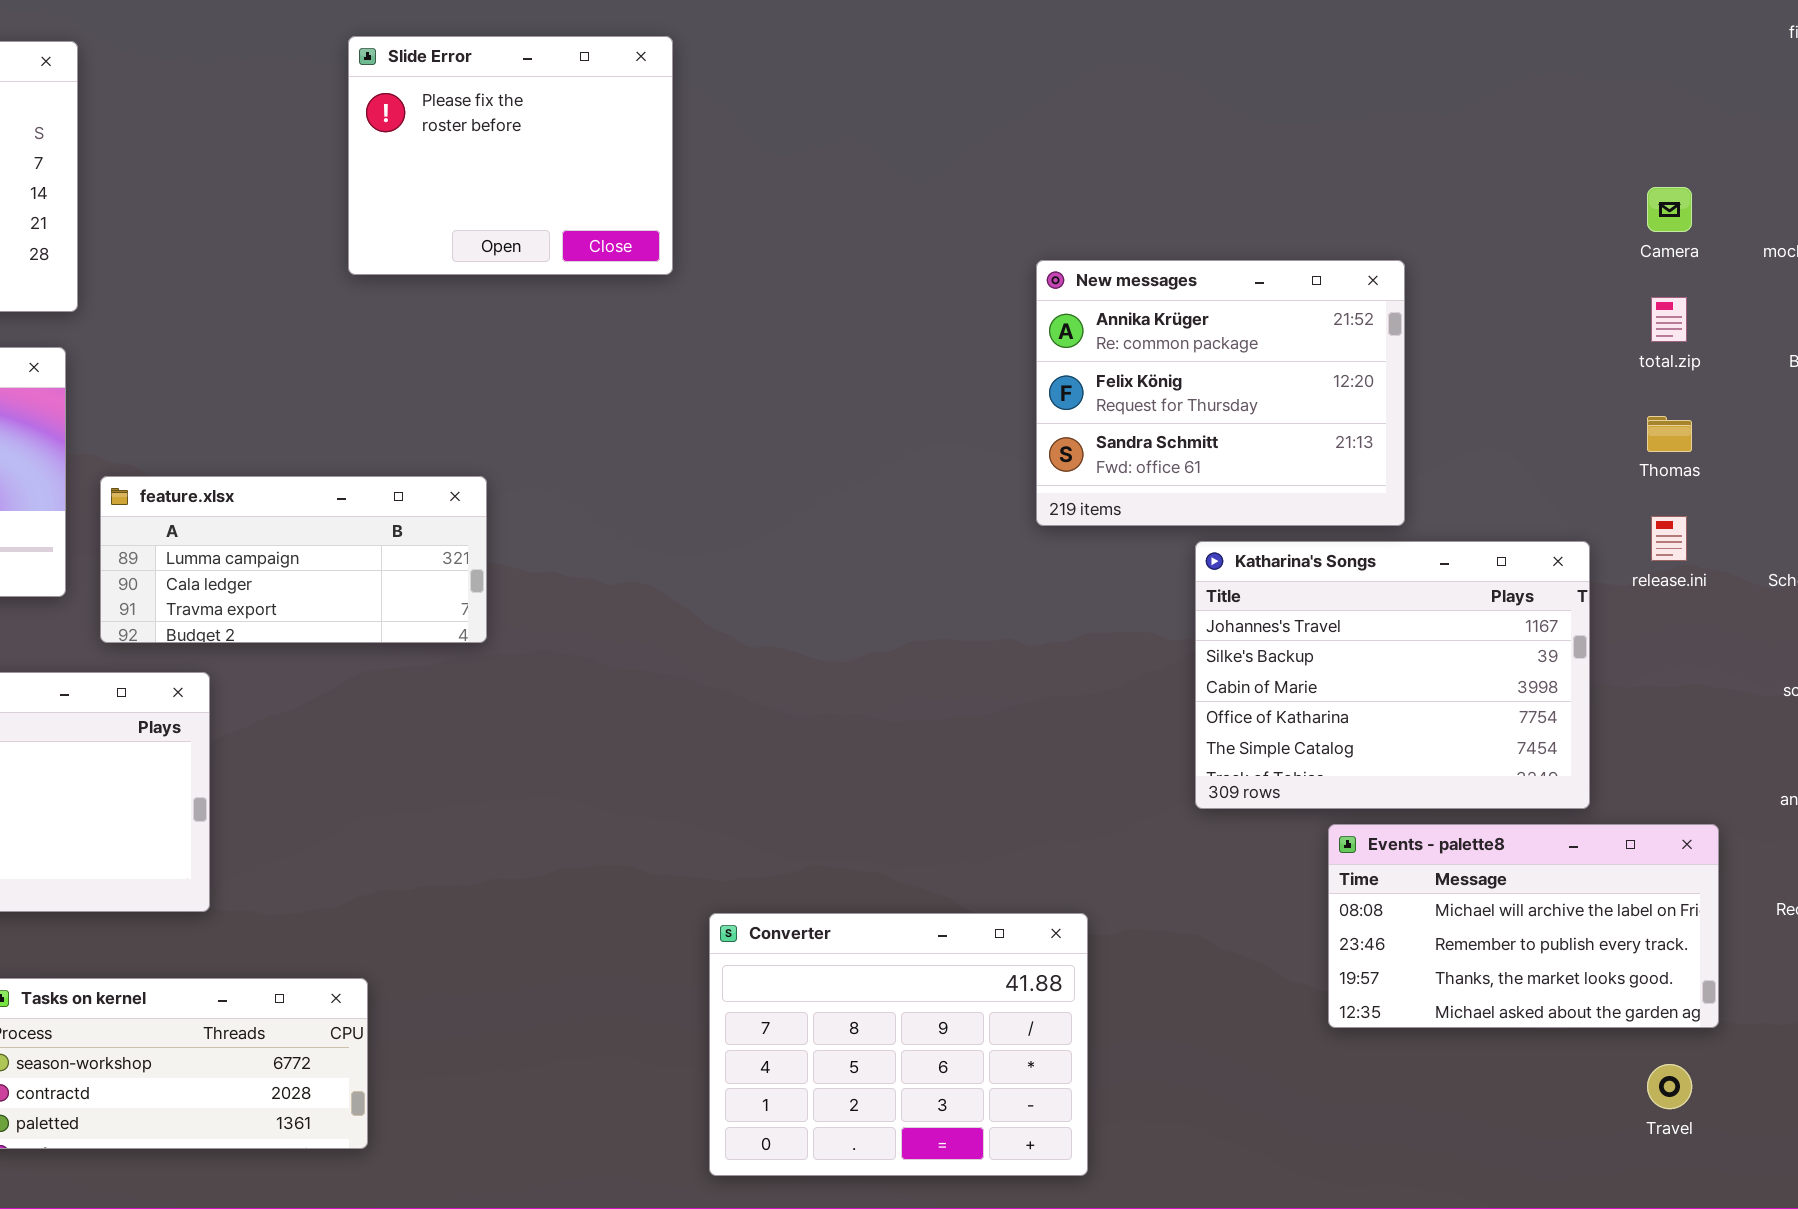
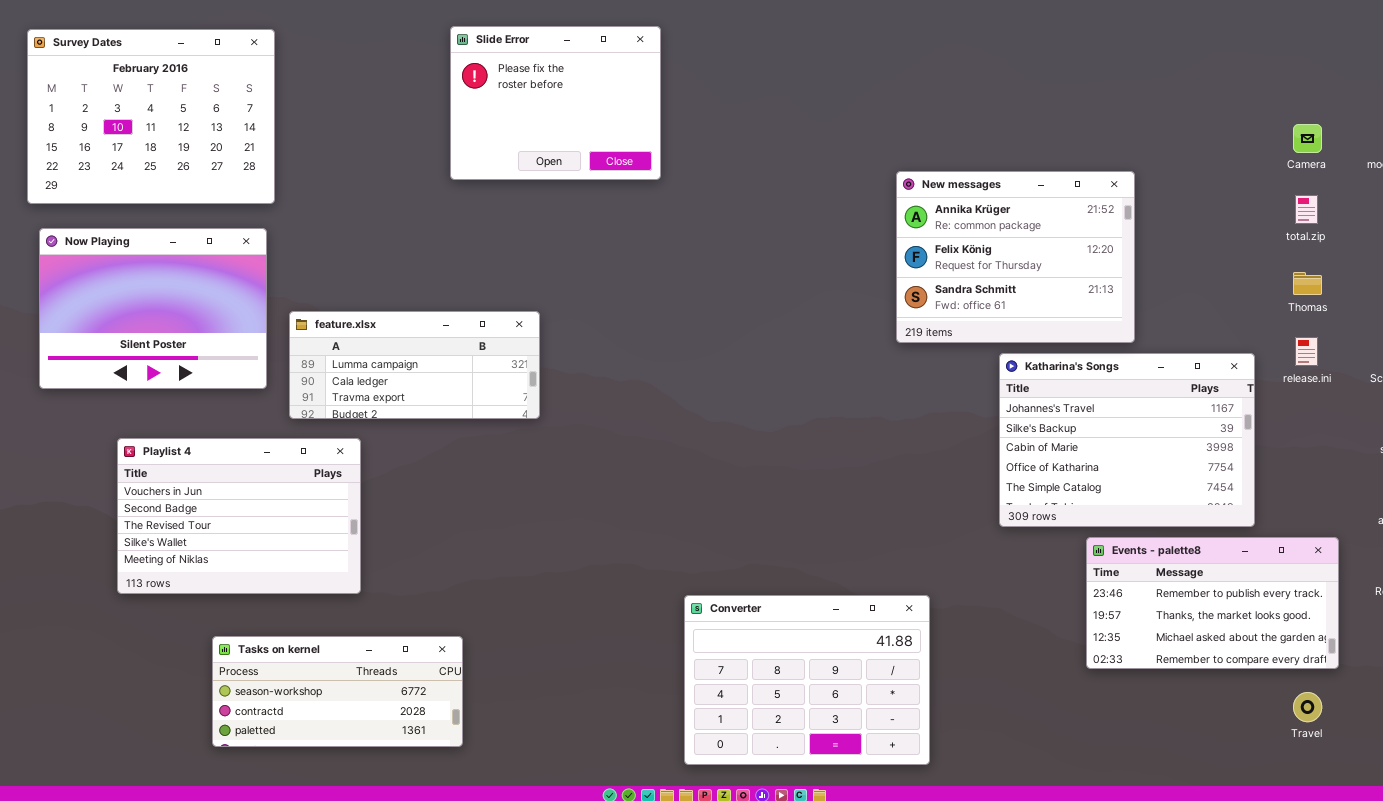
Events - palette8: [1328,824,1719,1028] -> [1086,537,1339,669], scrolled down 1 row

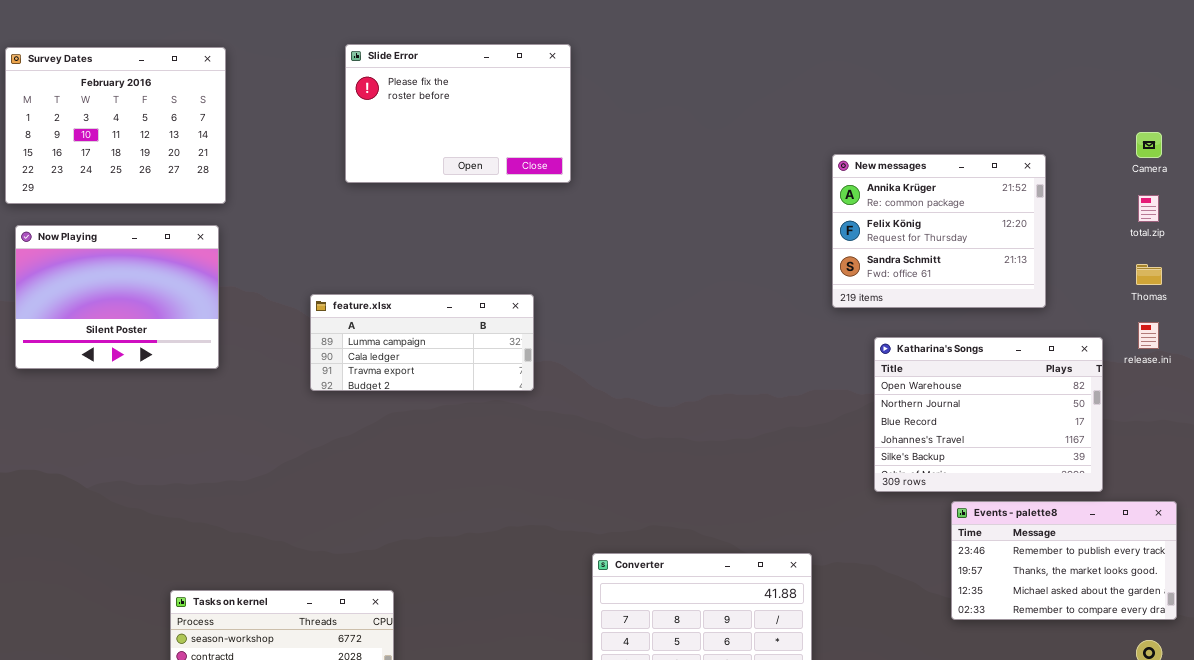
Slide Error: [450,26,661,180] -> [345,44,571,183], resized
New messages: [896,171,1135,343] -> [832,154,1046,308], moved
feature.xlsx: [289,311,540,419] -> [310,294,534,391], moved
Katharina's Songs: [999,353,1255,527] -> [874,337,1103,492], scrolled up 3 rows
Playlist 4: [117,438,361,594] -> none, closed

